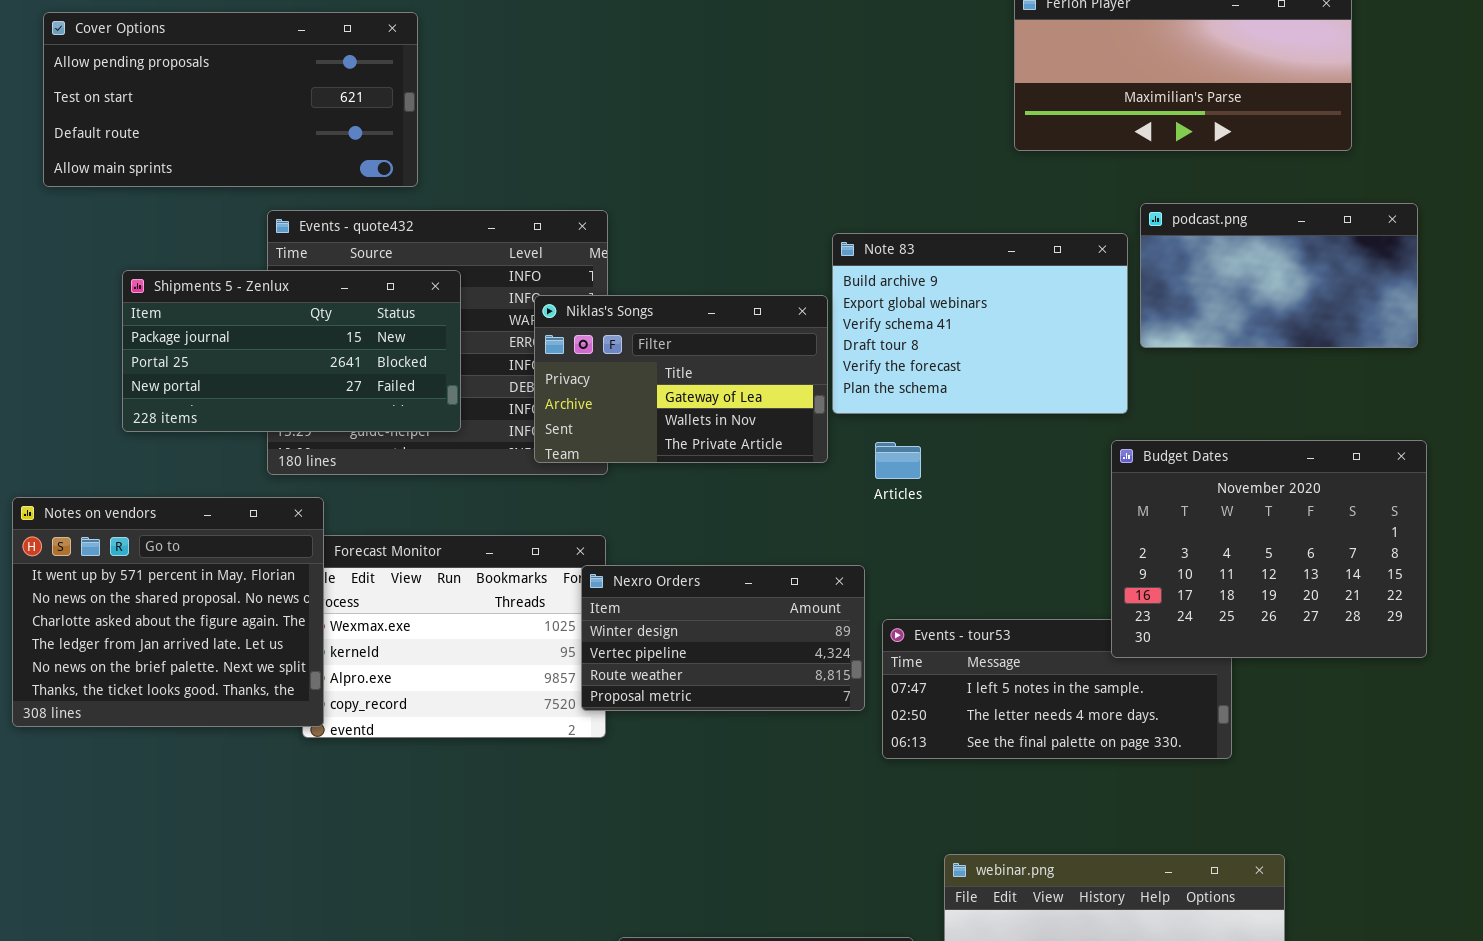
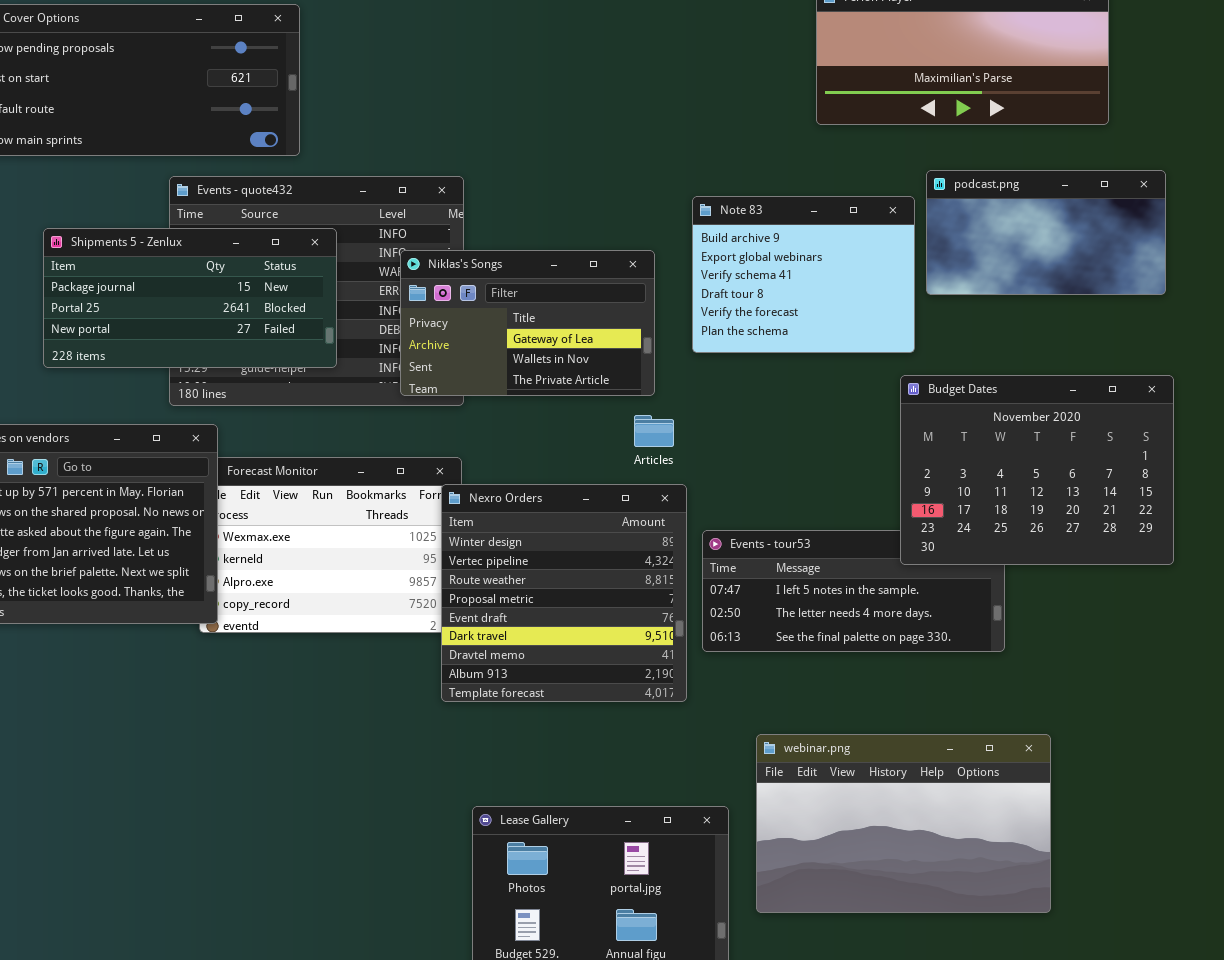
Note 83: [832,233,1128,414] -> [692,196,915,353], resized
Articles: [875,442,921,479] -> [634,415,674,447], moved
Nexro Orders: [581,565,865,711] -> [441,484,687,702], resized

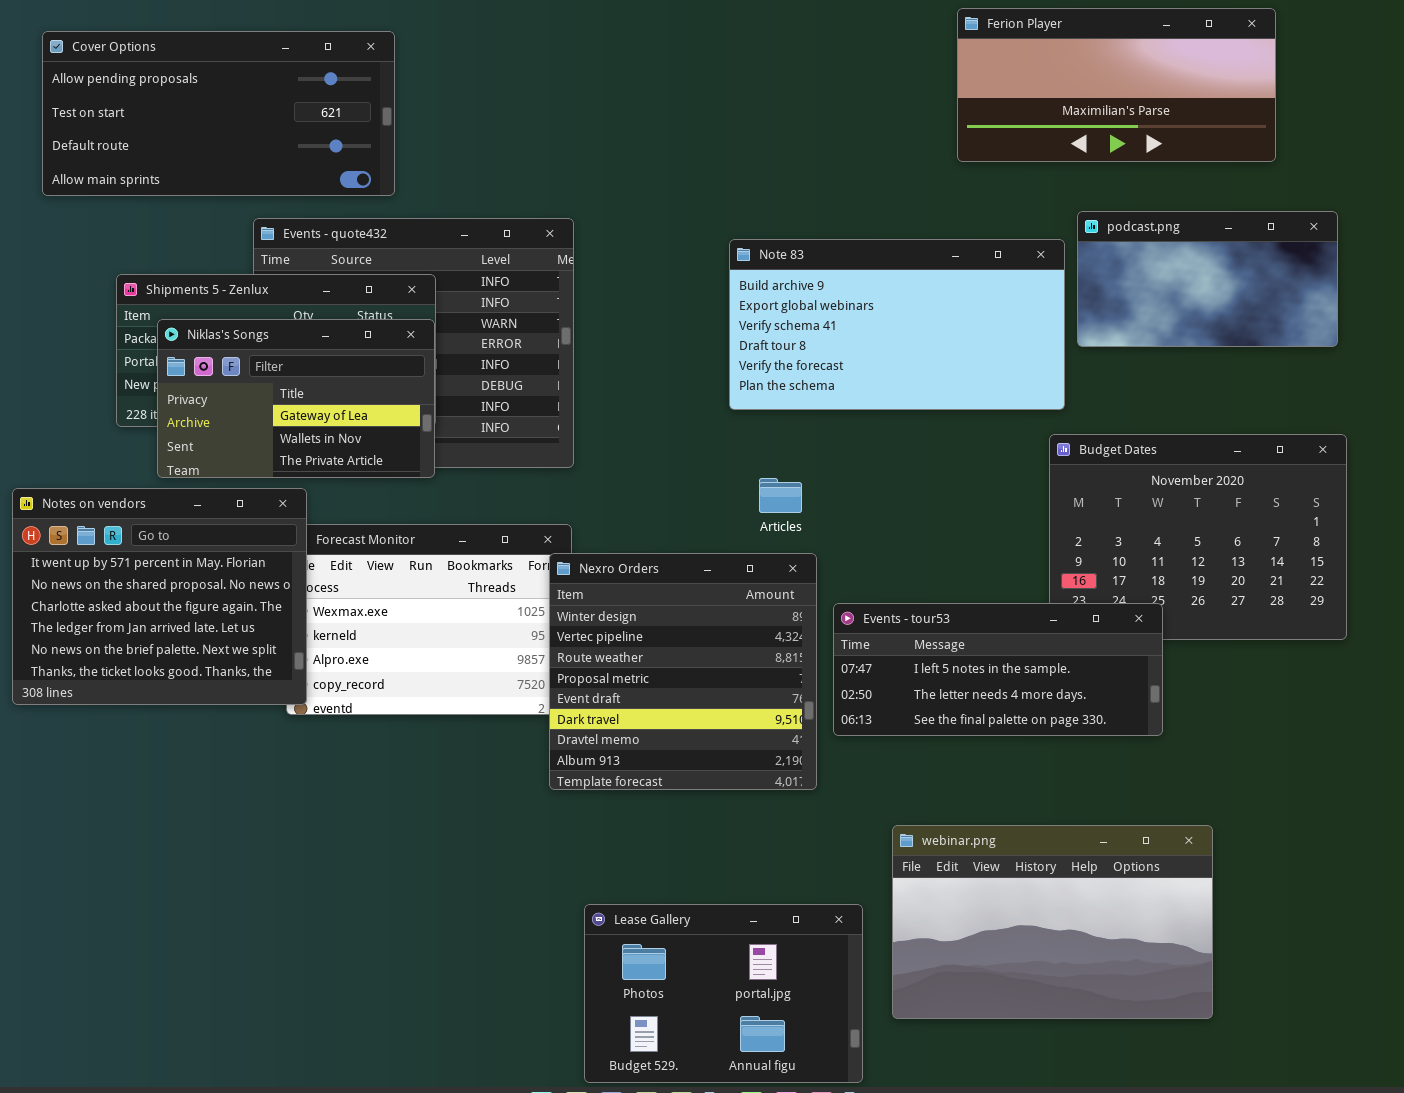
Note 83: [692,196,915,353] -> [729,239,1065,410], resized
Niklas's Songs: [400,250,655,396] -> [157,319,435,478], moved
Events - tour53: [702,530,1005,652] -> [833,603,1163,736], raised

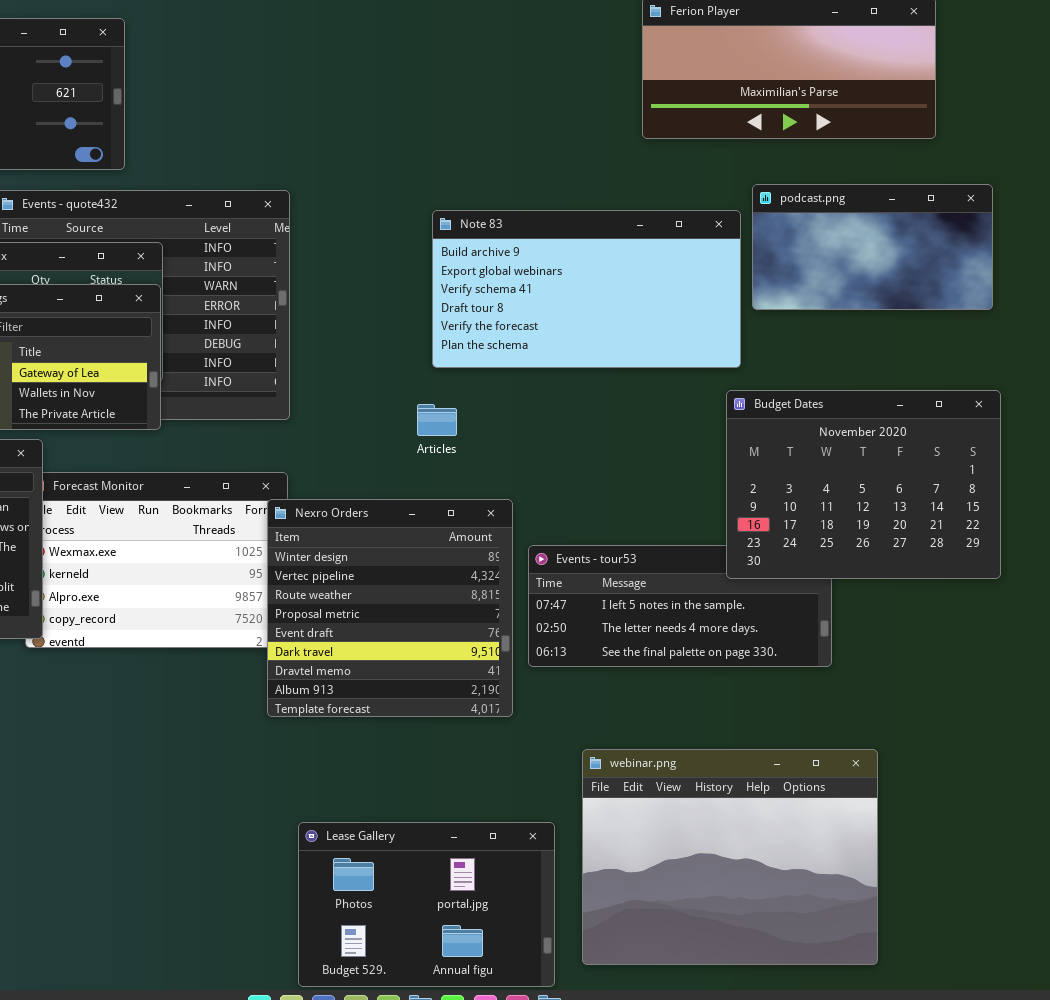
Budget Dates: [1049,434,1347,640] -> [726,390,1001,579], raised
Articles: [759,478,802,513] -> [417,404,457,436], moved
webinar.png: [892,825,1213,1019] -> [582,749,878,965], resized

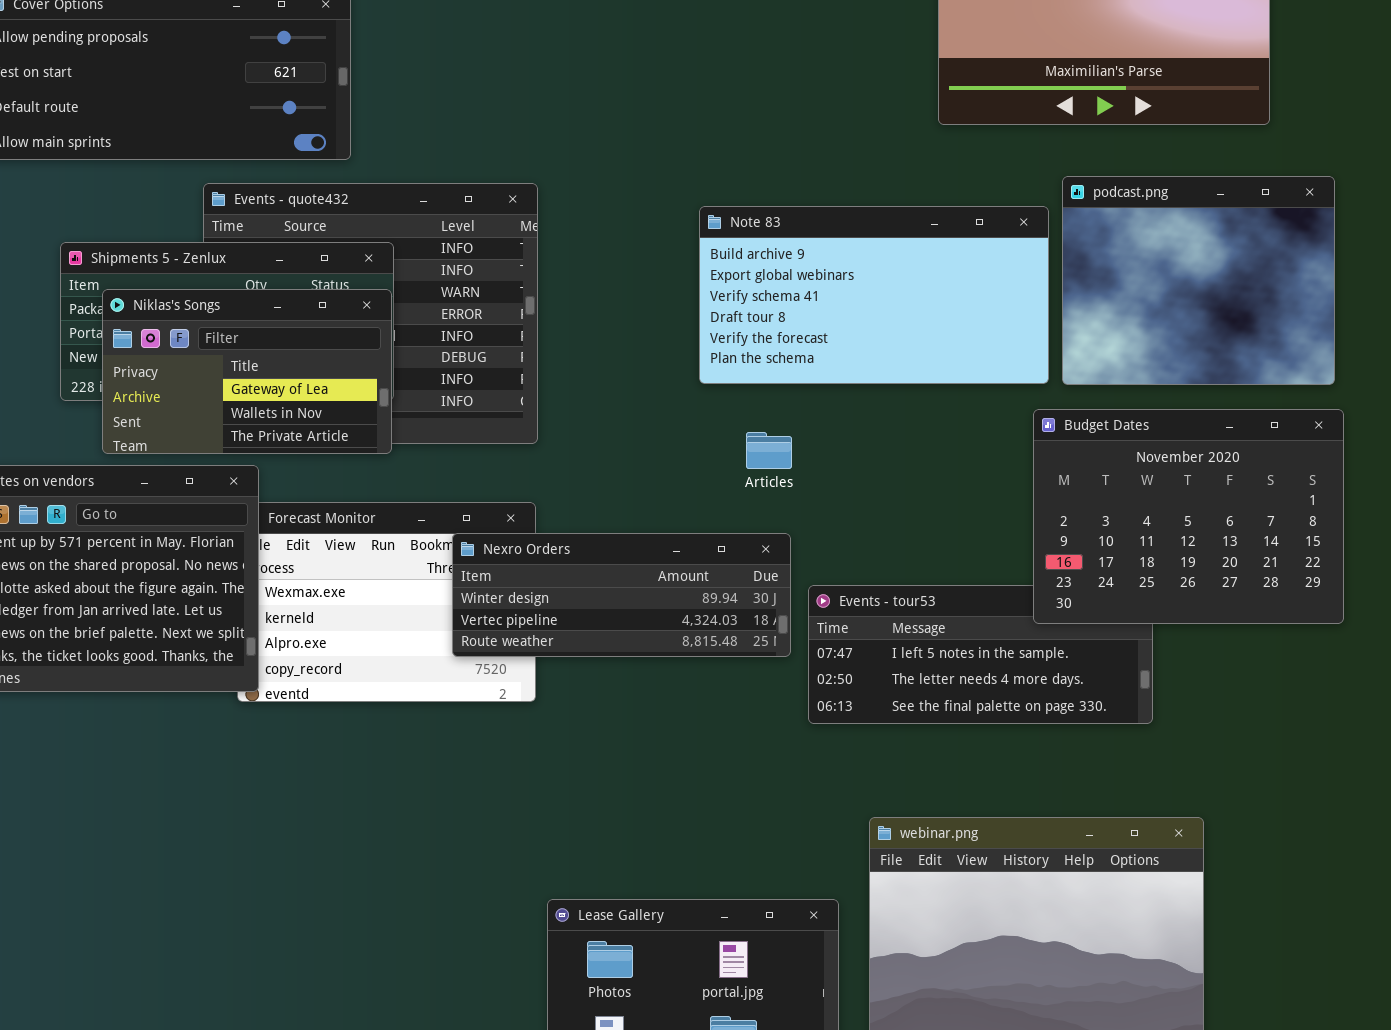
podcast.png: [752,184,993,310] -> [1062,176,1335,385], resized
Articles: [417,404,457,436] -> [746,432,792,469], moved
Nexro Orders: [267,499,513,717] -> [452,533,791,657], resized

